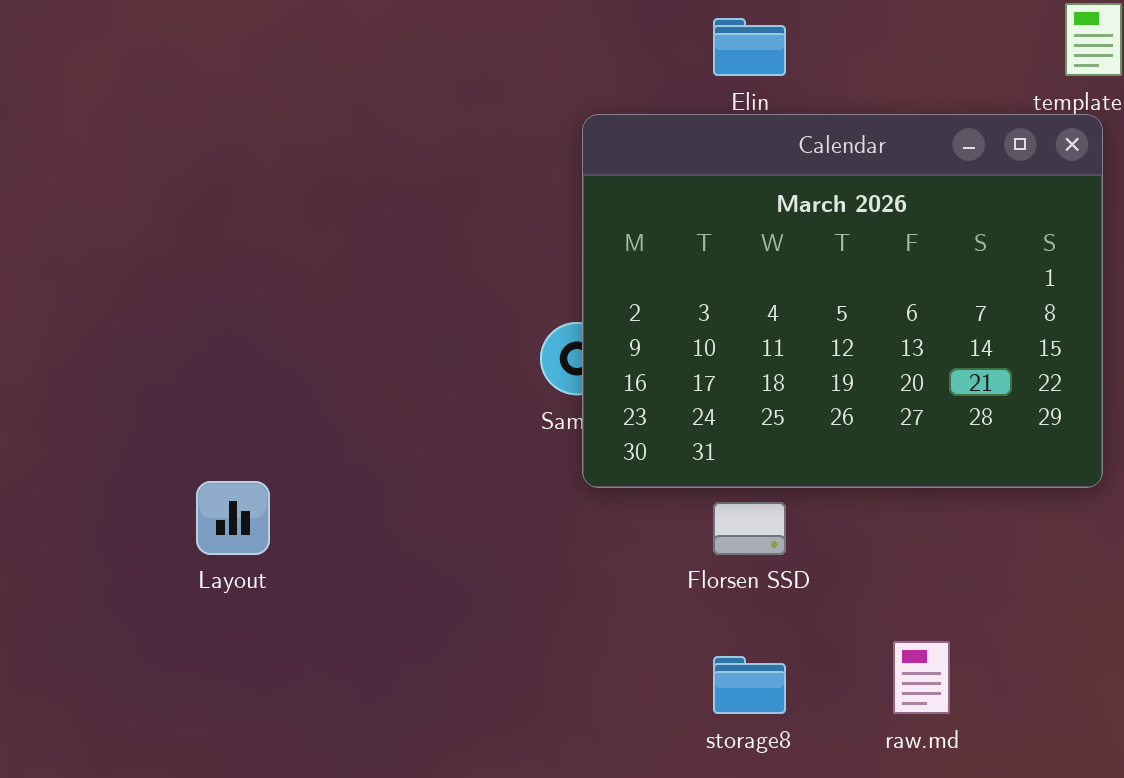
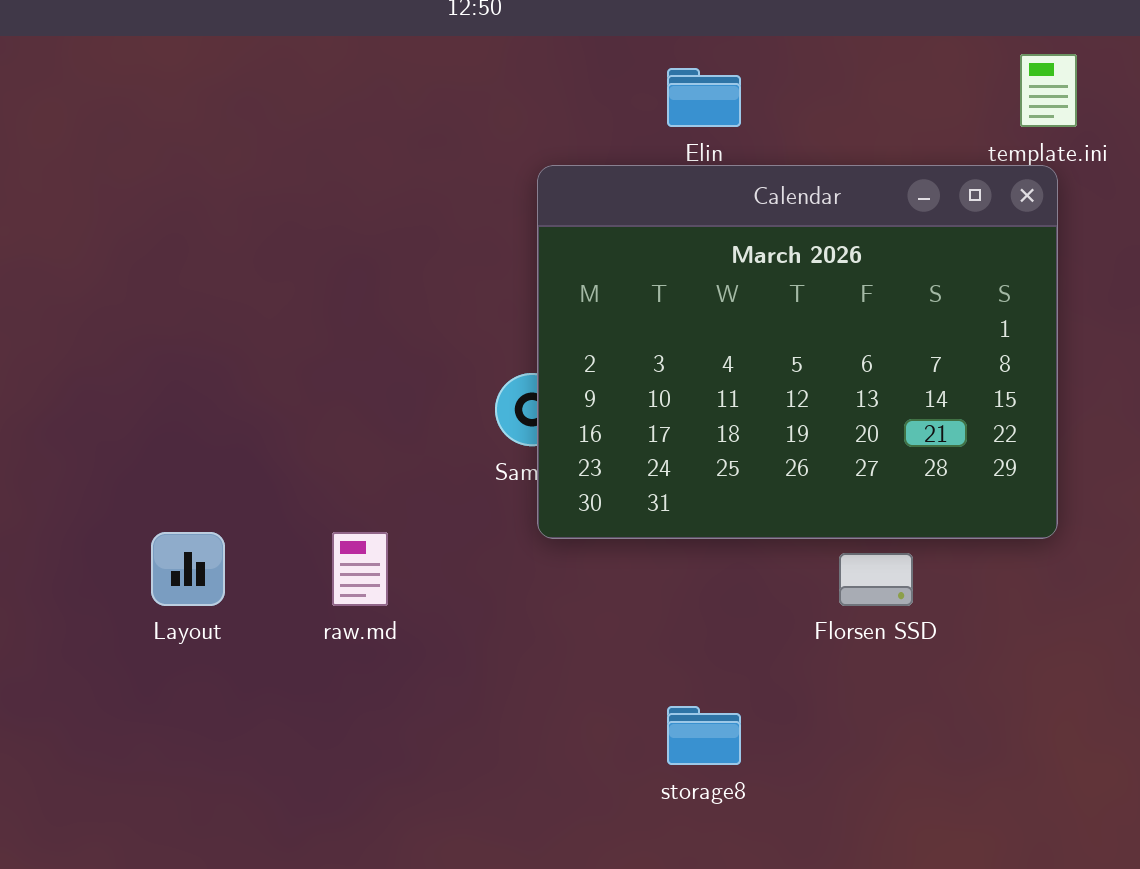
Florsen SSD: [713,502,786,555] -> [839,553,913,606], moved
raw.md: [893,641,950,714] -> [332,532,388,606], moved

